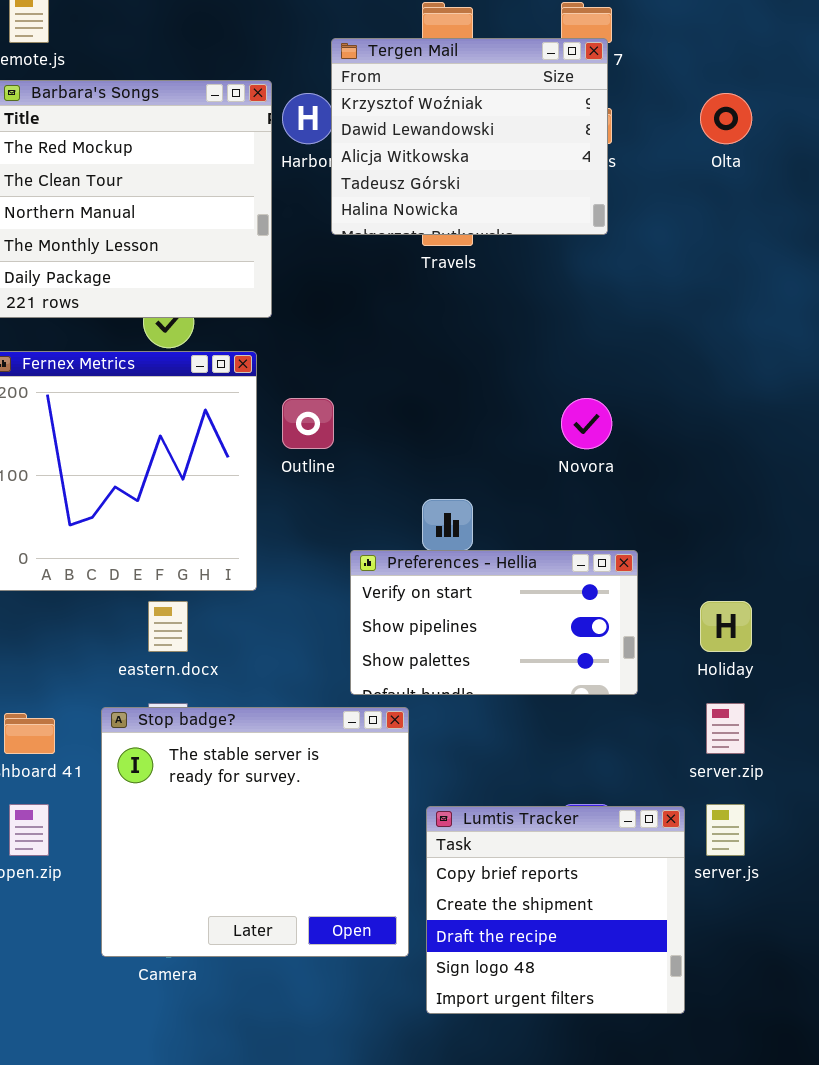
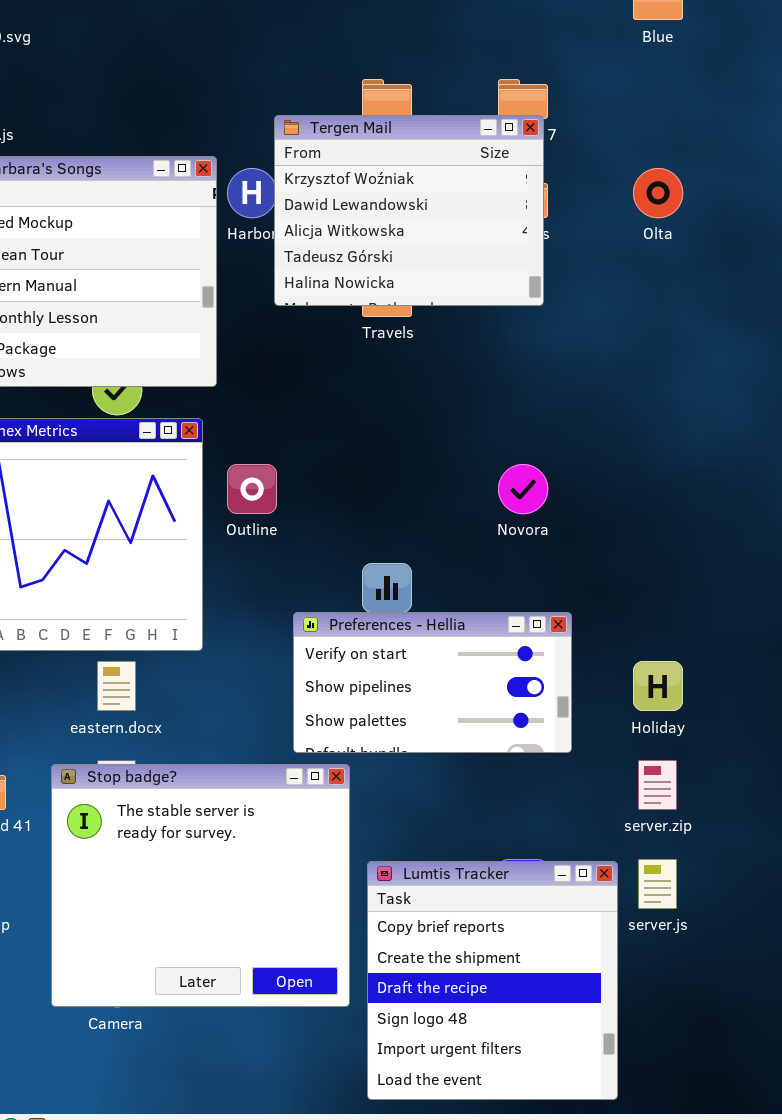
Lumtis Tracker: [426,806,685,1014] -> [367,861,618,1100], resized

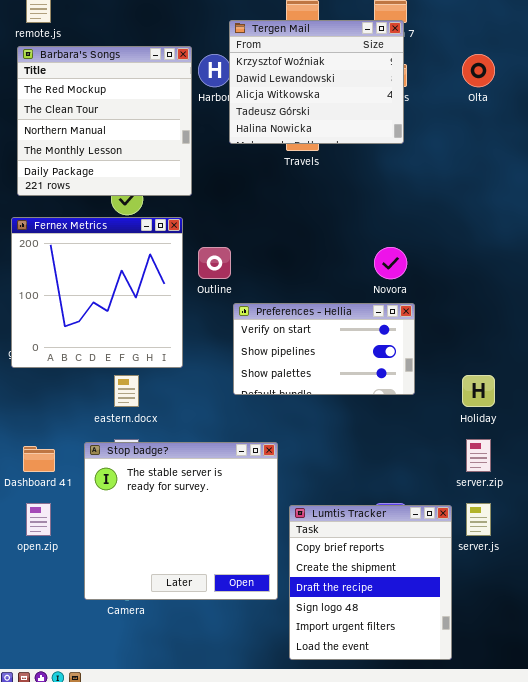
Preferences - Hellia: [293,612,572,753] -> [233,303,415,395], moved

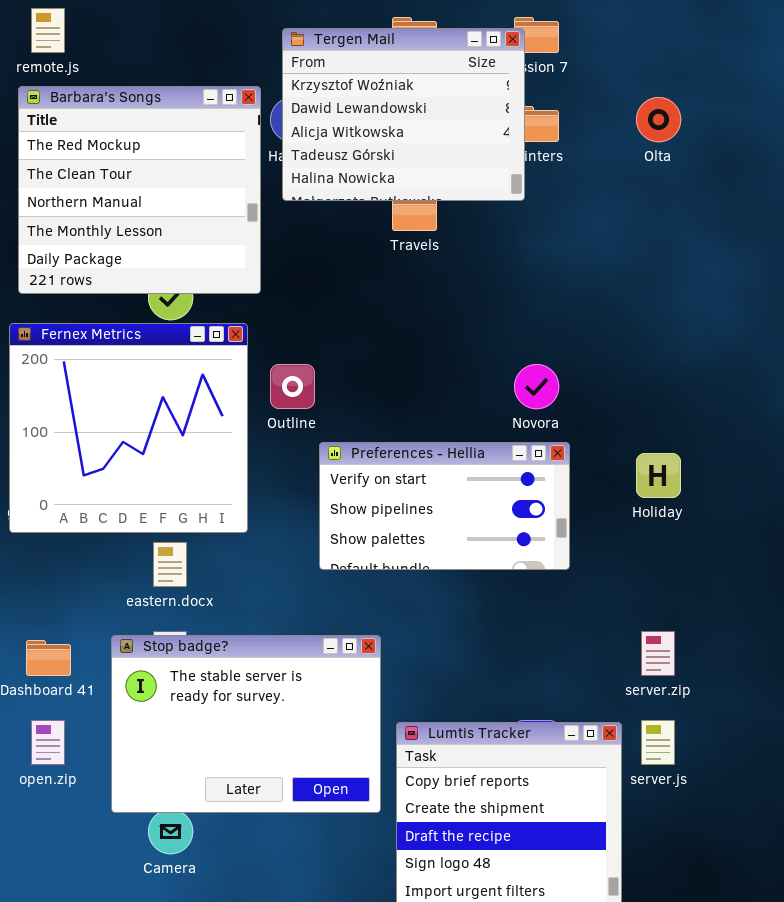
Tergen Mail: [229,20,404,144] -> [282,28,525,201], moved
Holiday: [462,375,495,407] -> [636,453,681,498], moved
Stop badge?: [84,442,278,600] -> [111,635,381,813], resized

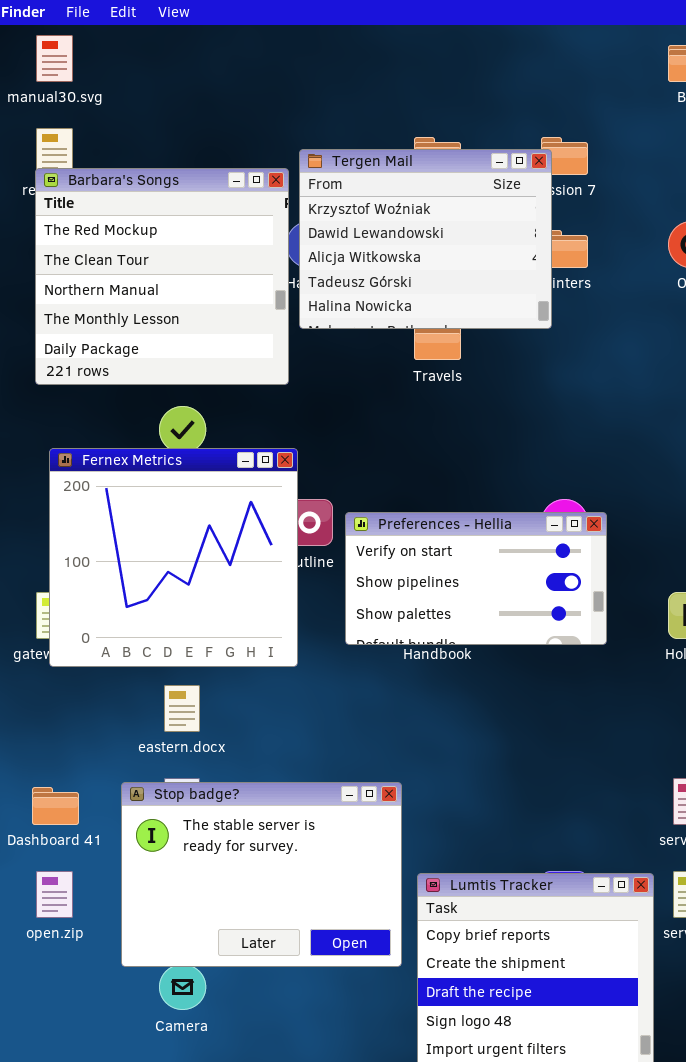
Barbara's Songs: [18,86,261,294] -> [35,168,289,385], moved
Fernex Metrics: [9,323,248,533] -> [49,448,298,667], moved
Preferences - Hellia: [319,442,570,570] -> [345,512,607,645], moved

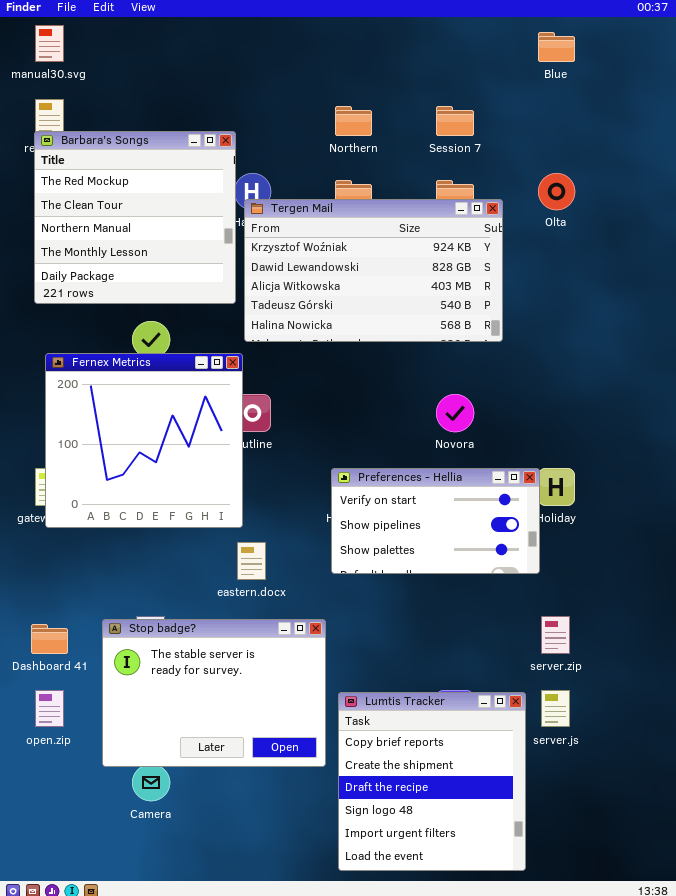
Tergen Mail: [299,149,552,329] -> [244,199,503,342], moved, resized
Preferences - Hellia: [345,512,607,645] -> [331,468,540,574], moved
eastern.docx: [164,685,200,732] -> [237,542,266,580], moved

